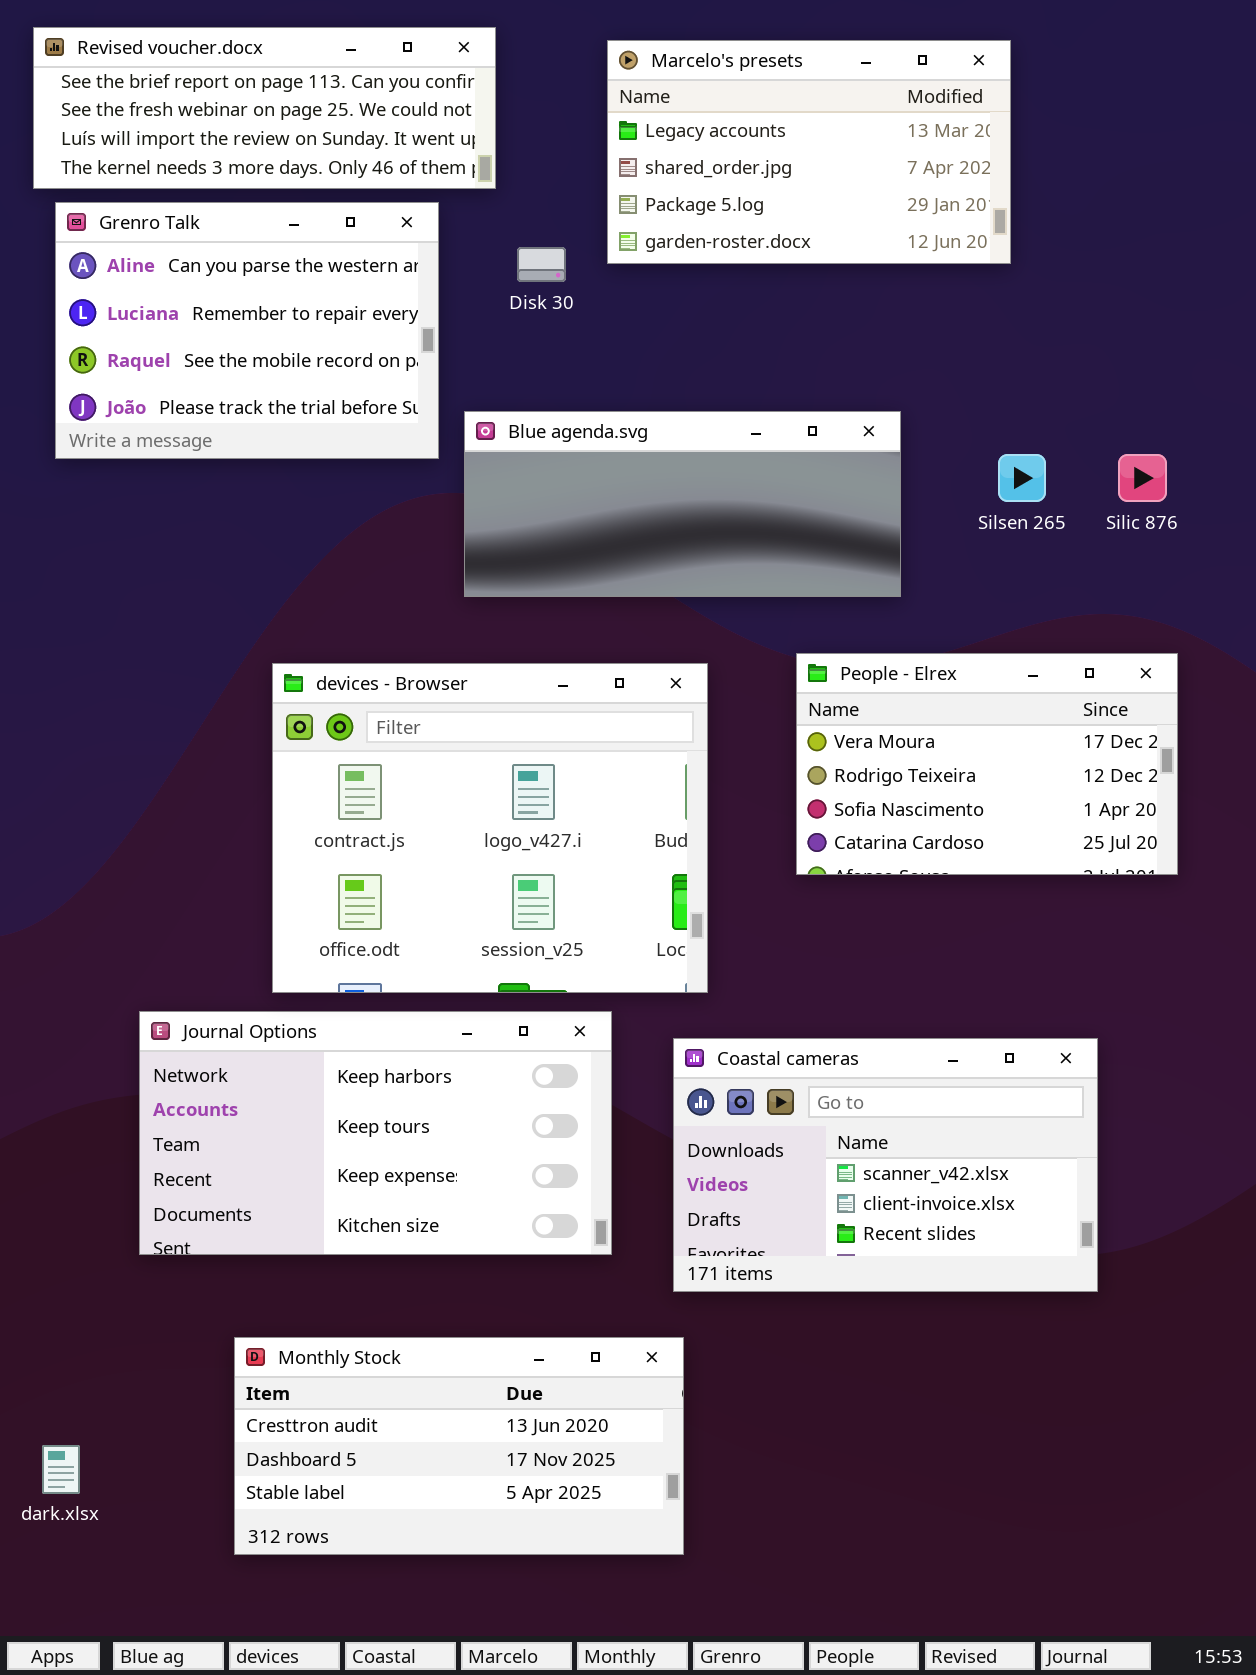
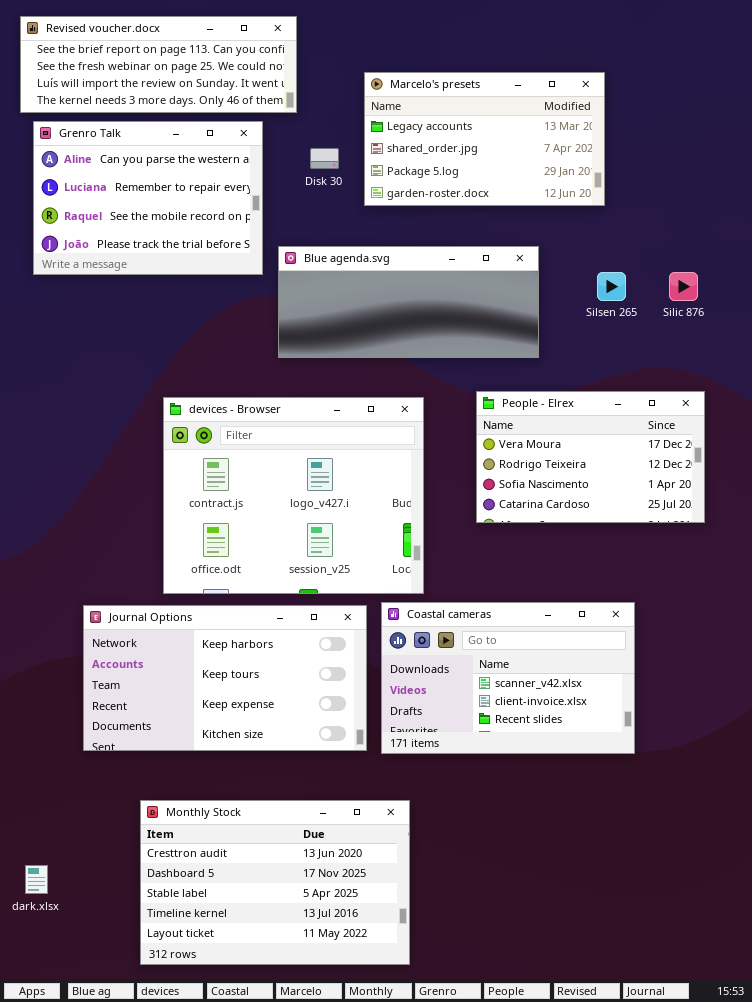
Marcelo's presets: [607,40,1011,264] -> [364,72,605,206], moved
Coastal cameras: [673,1038,1098,1292] -> [381,602,635,754], moved
Monthly Stock: [234,1337,684,1555] -> [140,800,410,965], resized

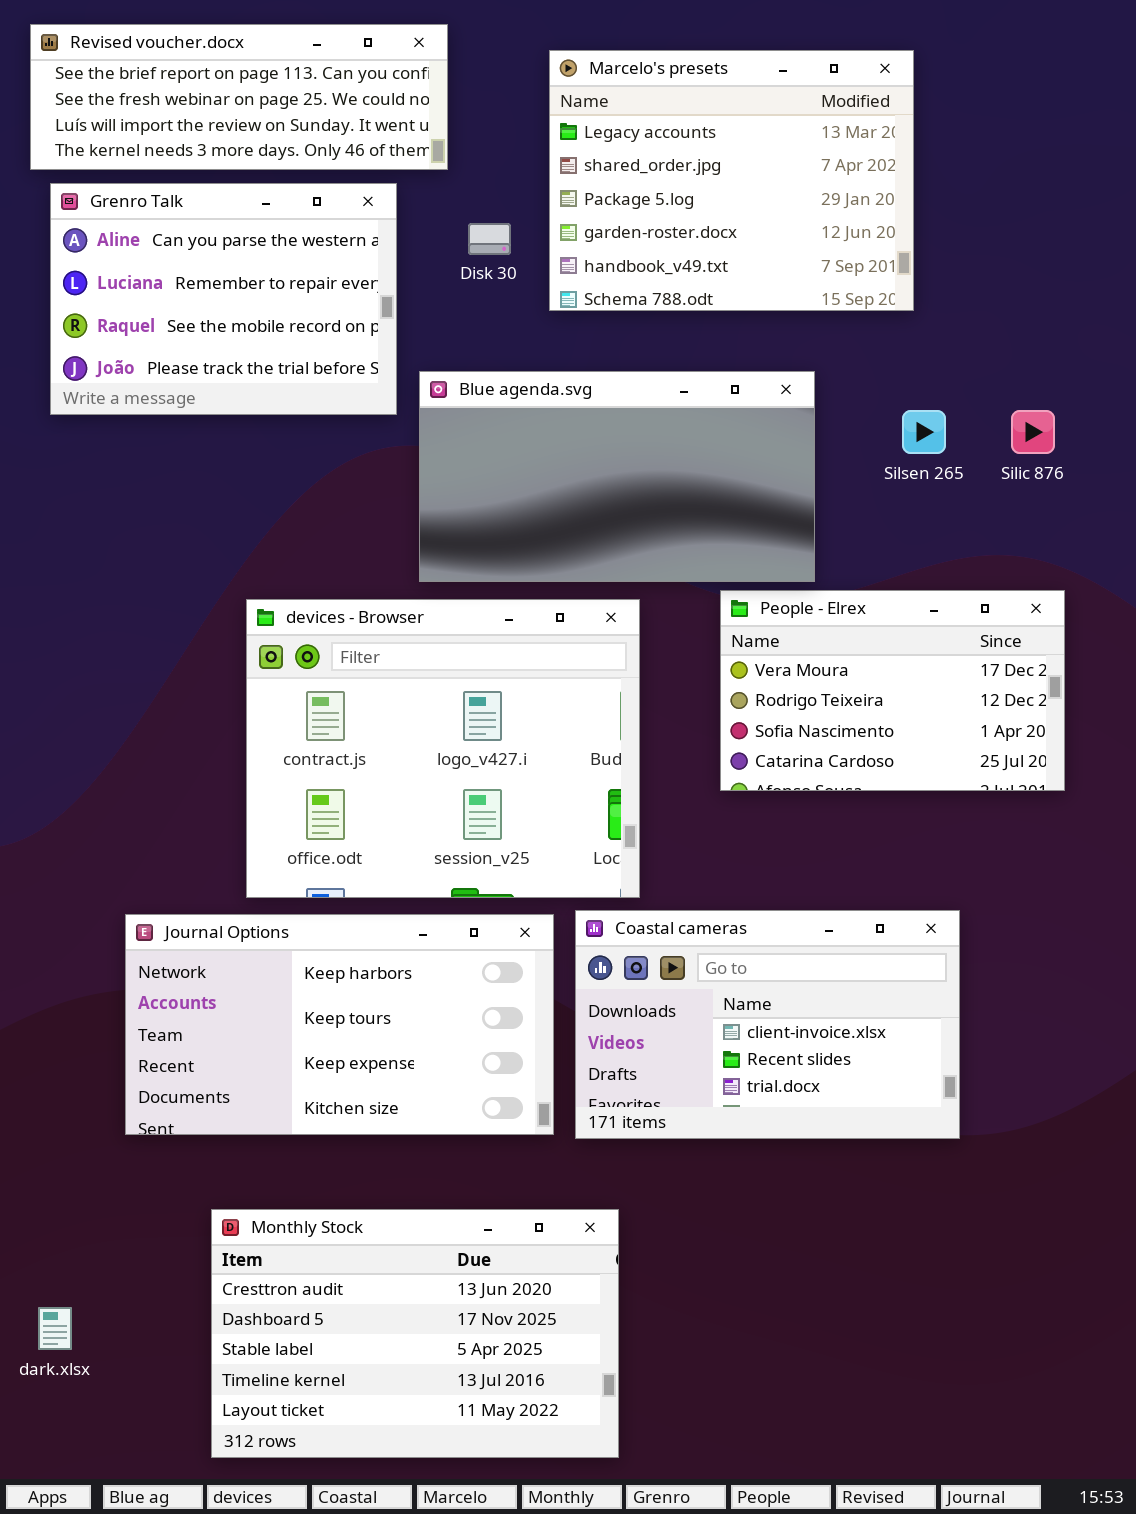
Marcelo's presets: [364,72,605,206] -> [549,50,914,311], resized
Blue agenda.svg: [278,246,539,358] -> [419,371,815,582], resized
Coastal cameras: [381,602,635,754] -> [575,910,960,1139], scrolled down 1 row

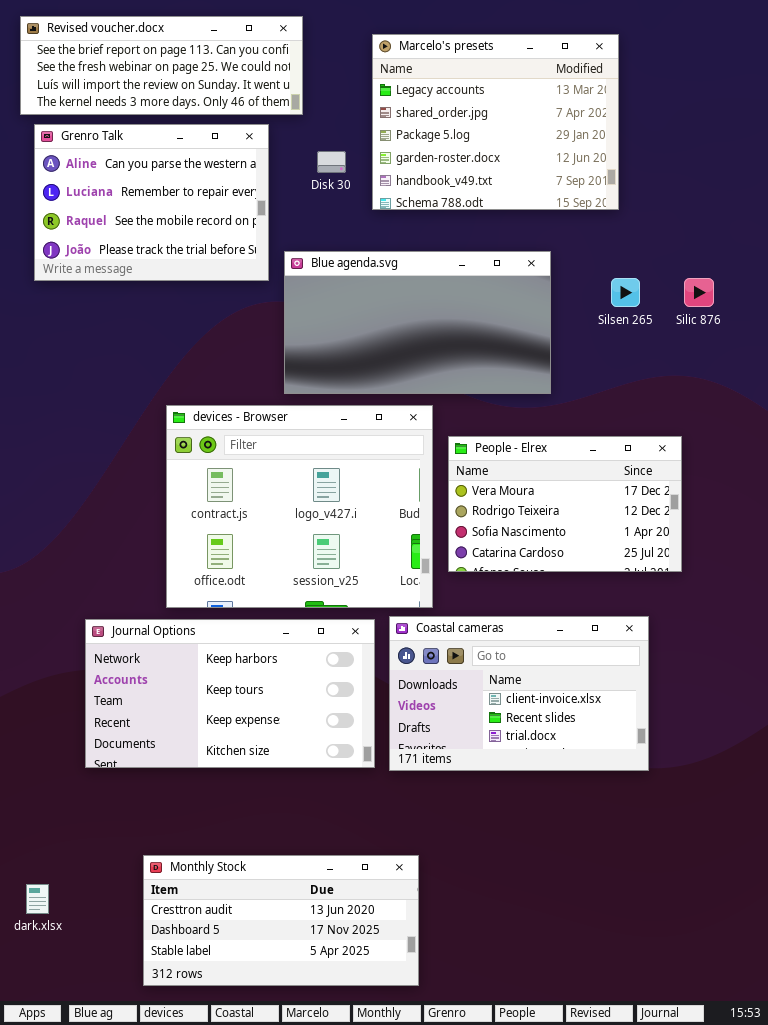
People - Elrex: [720,590,1065,791] -> [448,436,682,572], moved
Monthly Stock: [211,1209,619,1458] -> [143,855,419,986], resized

